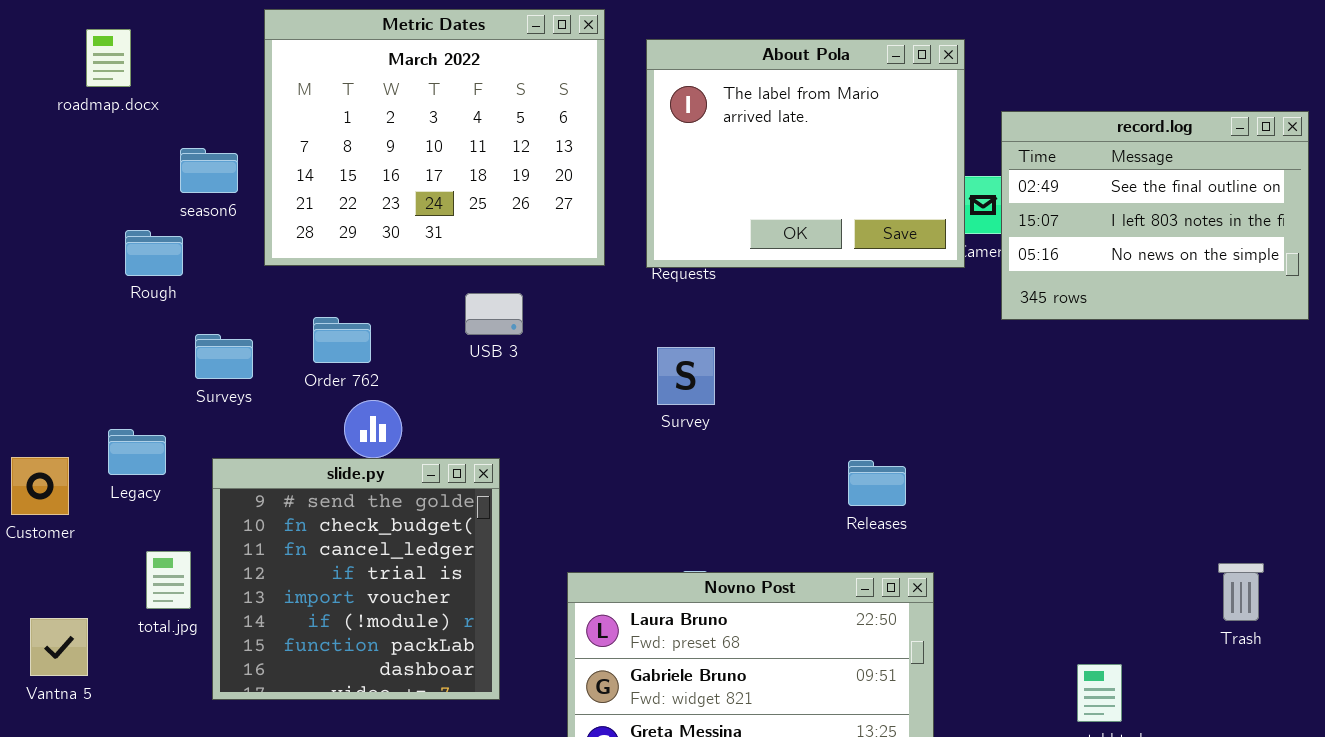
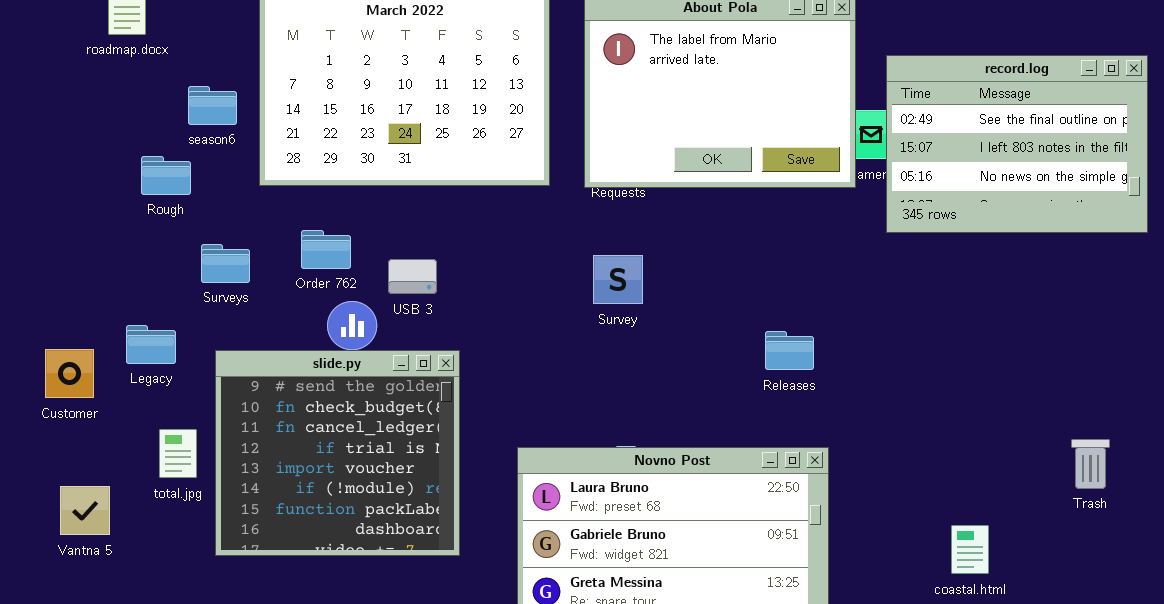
USB 3: [465,293,523,335] -> [388,259,437,294], moved
Releases: [848,460,906,506] -> [765,331,814,370], moved

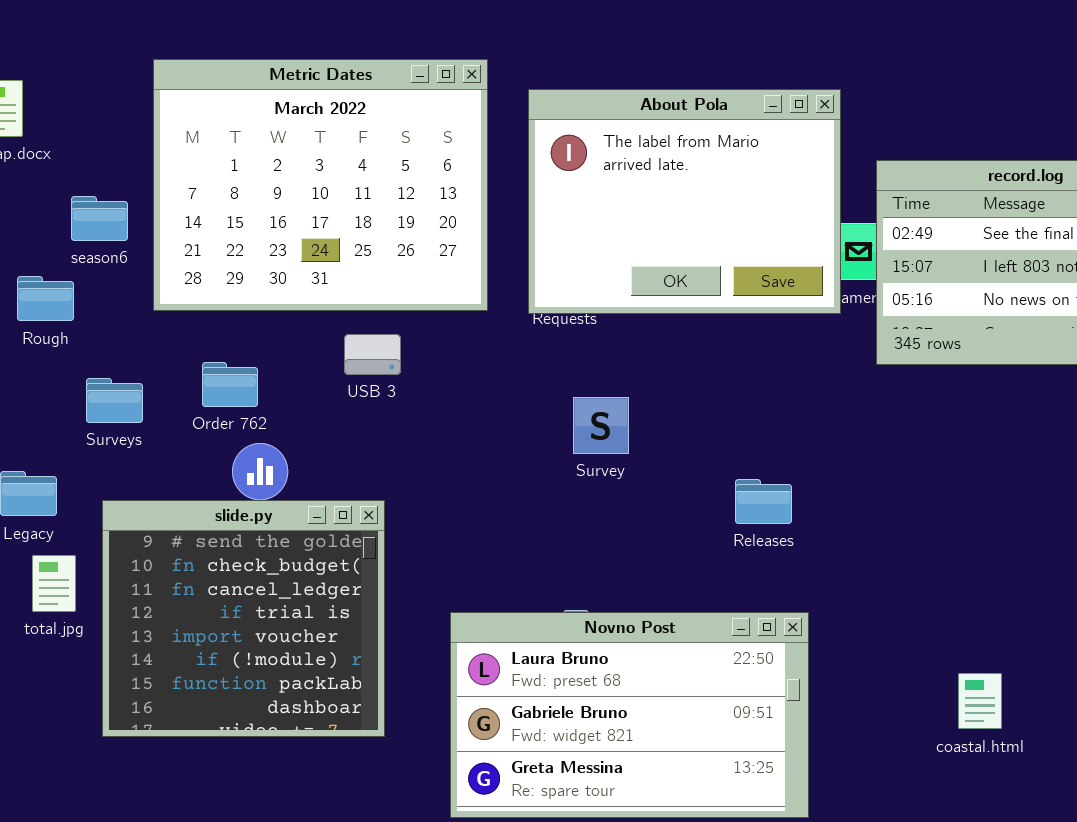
Survey: [593,255,643,304] -> [573,397,629,454], moved
USB 3: [388,259,437,294] -> [344,334,401,375], moved
total.jpg: [159,429,197,478] -> [32,555,76,612], moved
coastal.html: [951,525,989,574] -> [958,673,1002,729], moved

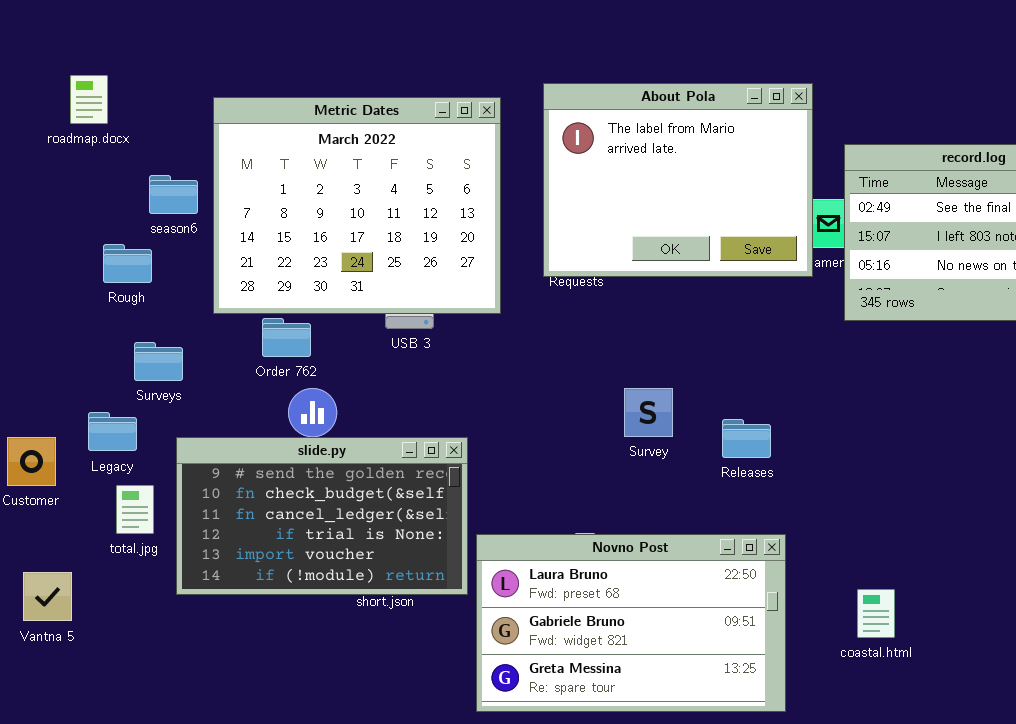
Metric Dates: [153,59,488,311] -> [213,97,501,314], moved
Surveys: [86,378,143,423] -> [134,342,183,381], moved
Survey: [573,397,629,454] -> [624,388,673,437], moved
slide.py: [102,500,385,737] -> [176,437,468,595], resized
coastal.html: [958,673,1002,729] -> [857,589,895,638], moved

